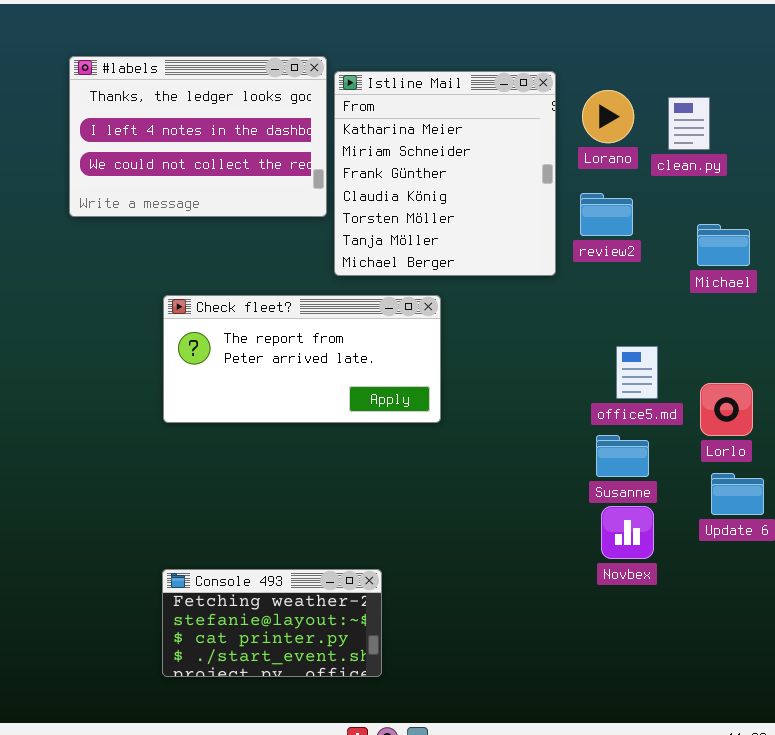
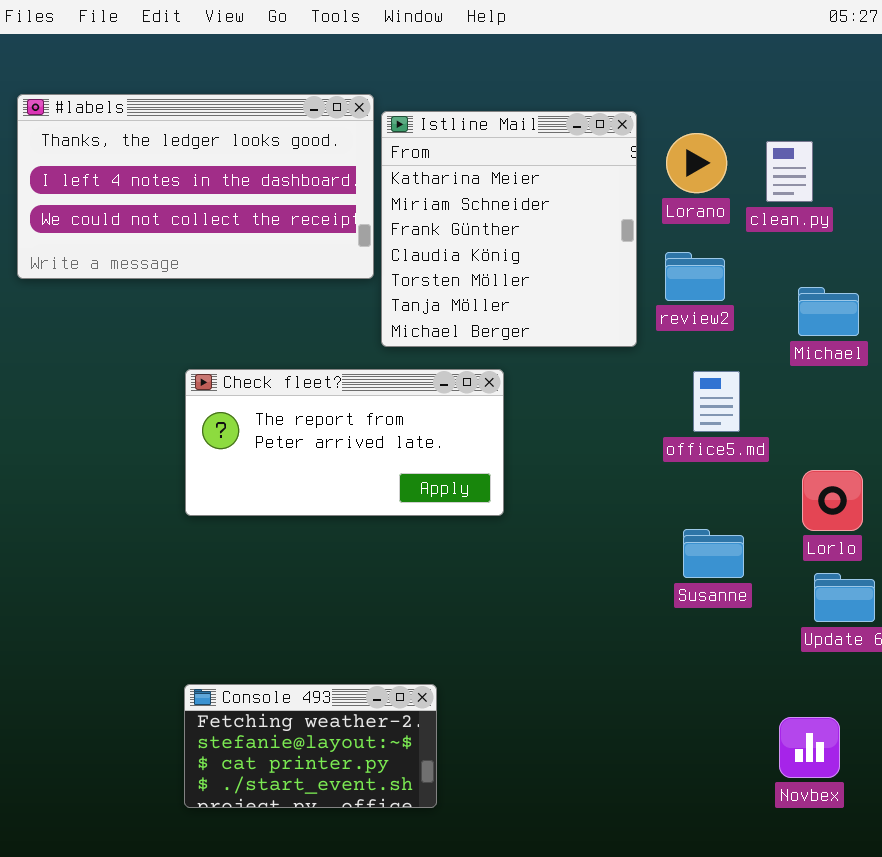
#labels: [69,56,327,217] -> [17,94,374,279], resized
office5.md: [616,346,658,399] -> [693,371,740,432], moved
Novbex: [601,506,654,559] -> [779,717,840,778], moved

